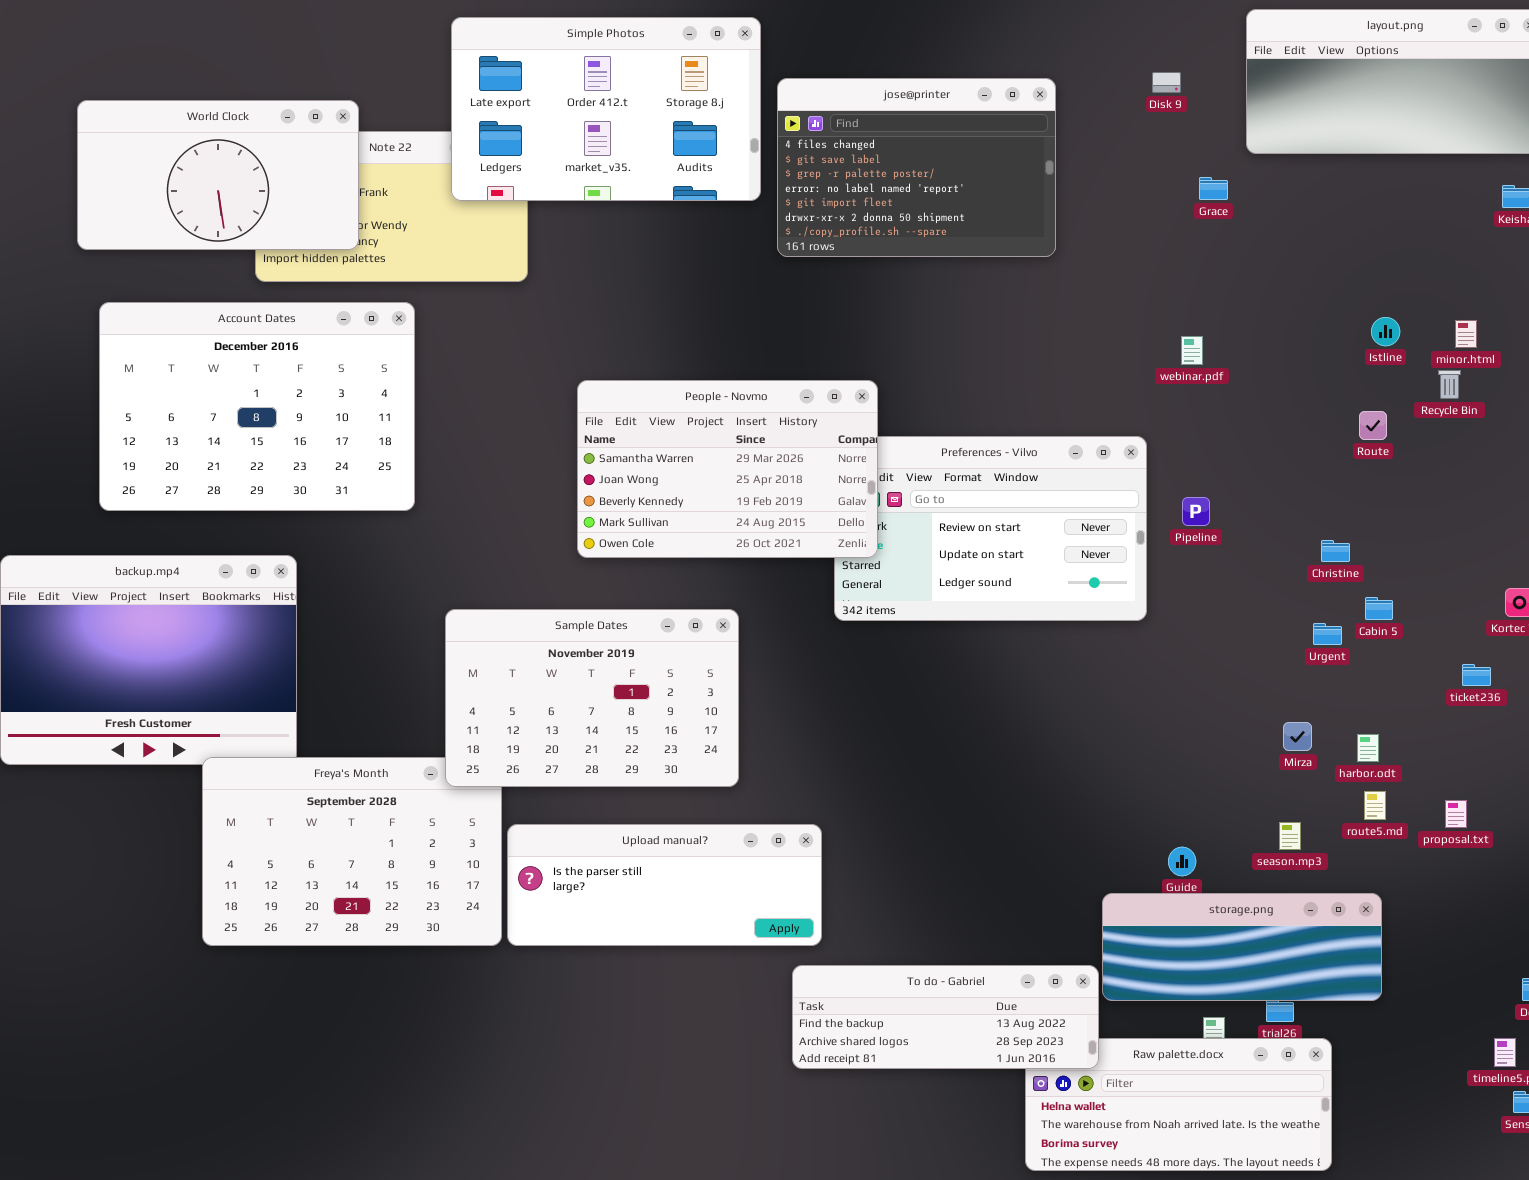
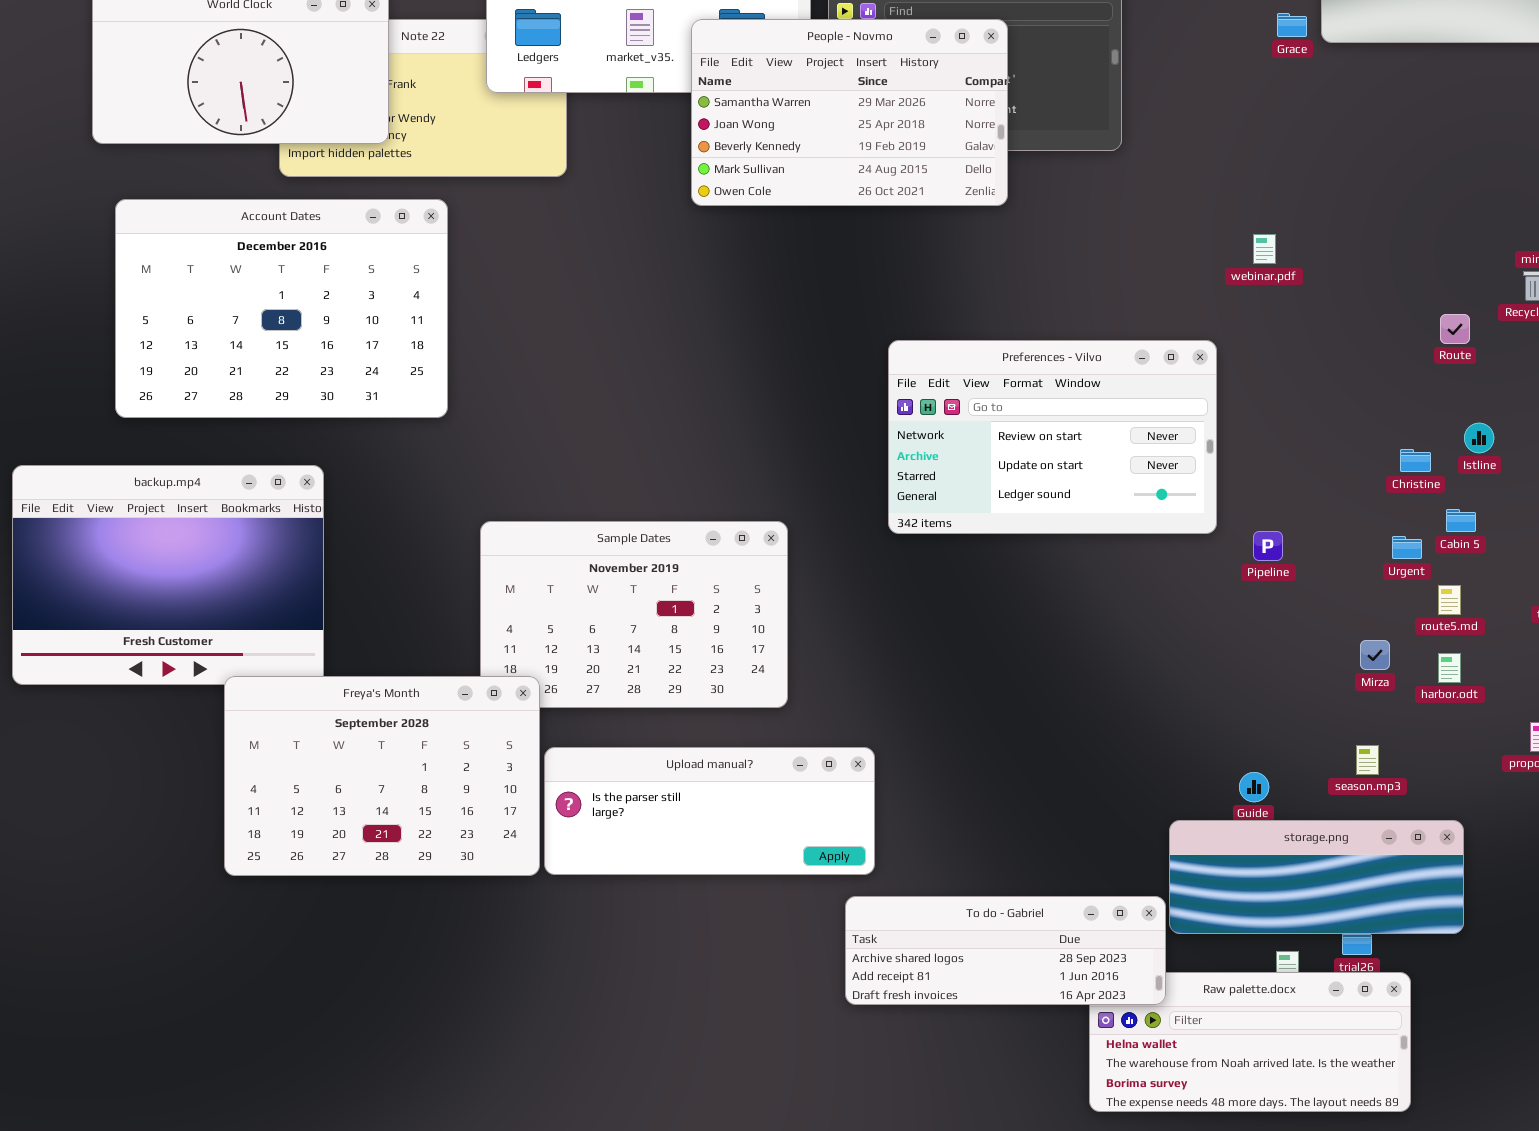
Grace: [1199,177,1228,200] -> [1277,13,1307,37], moved
Istline: [1371,317,1400,346] -> [1464,423,1494,453], moved
People - Novmo: [577,380,878,558] -> [691,19,1008,206], moved
Pipeline: [1182,497,1210,526] -> [1253,531,1283,561], moved
Freya's Month: [202,757,502,946] -> [224,676,540,876], raised
route5.md: [1364,791,1386,820] -> [1438,585,1461,615], moved
To do - Gabriel: [792,965,1099,1069] -> [845,896,1166,1005], scrolled down 1 row

